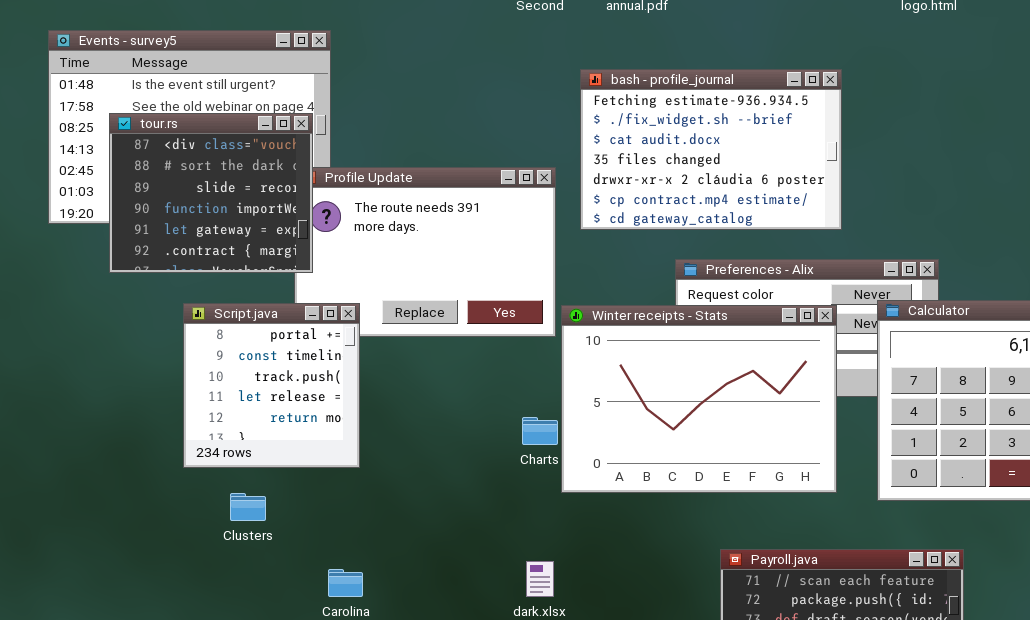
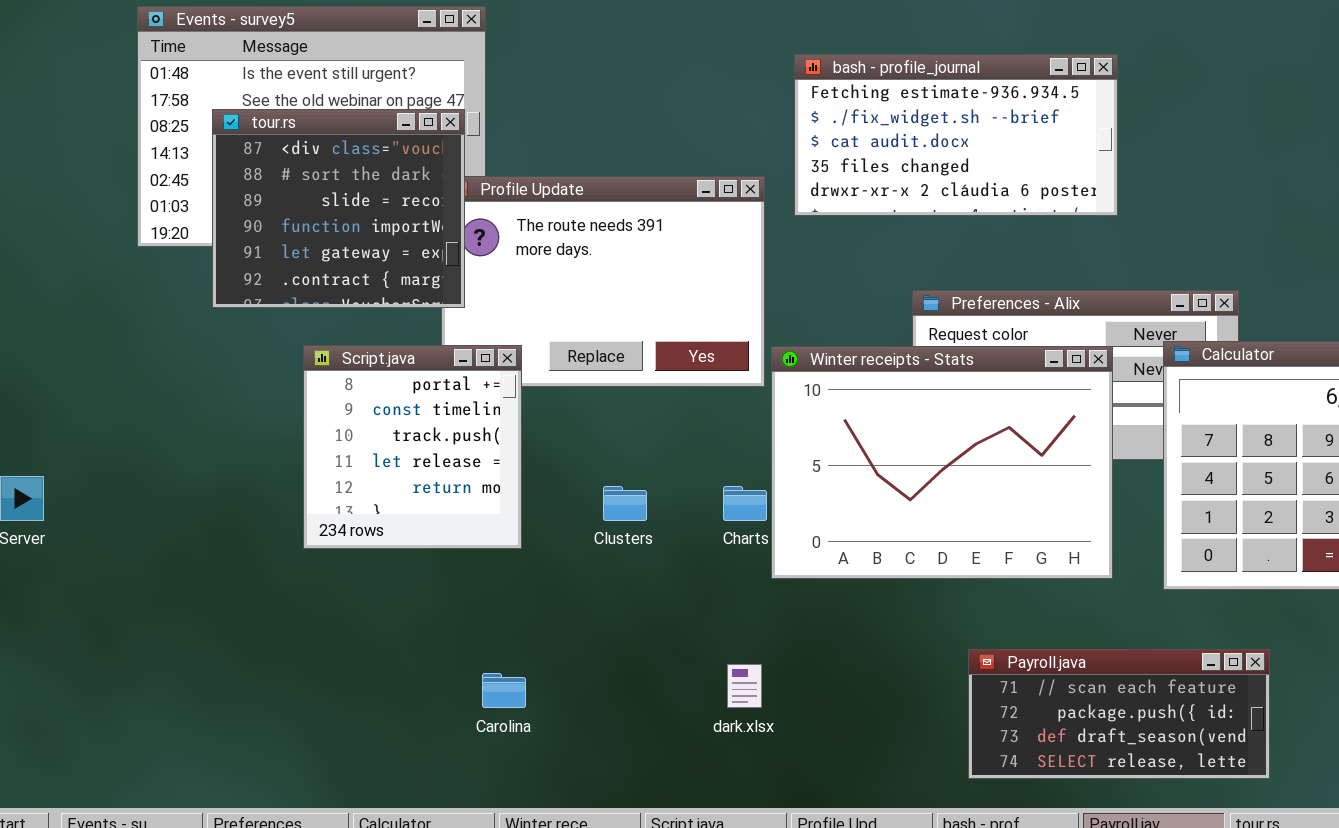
bash - profile_journal: [580,69,842,230] -> [794,54,1118,216], resized
Clusters: [230,493,266,521] -> [603,486,647,521], moved

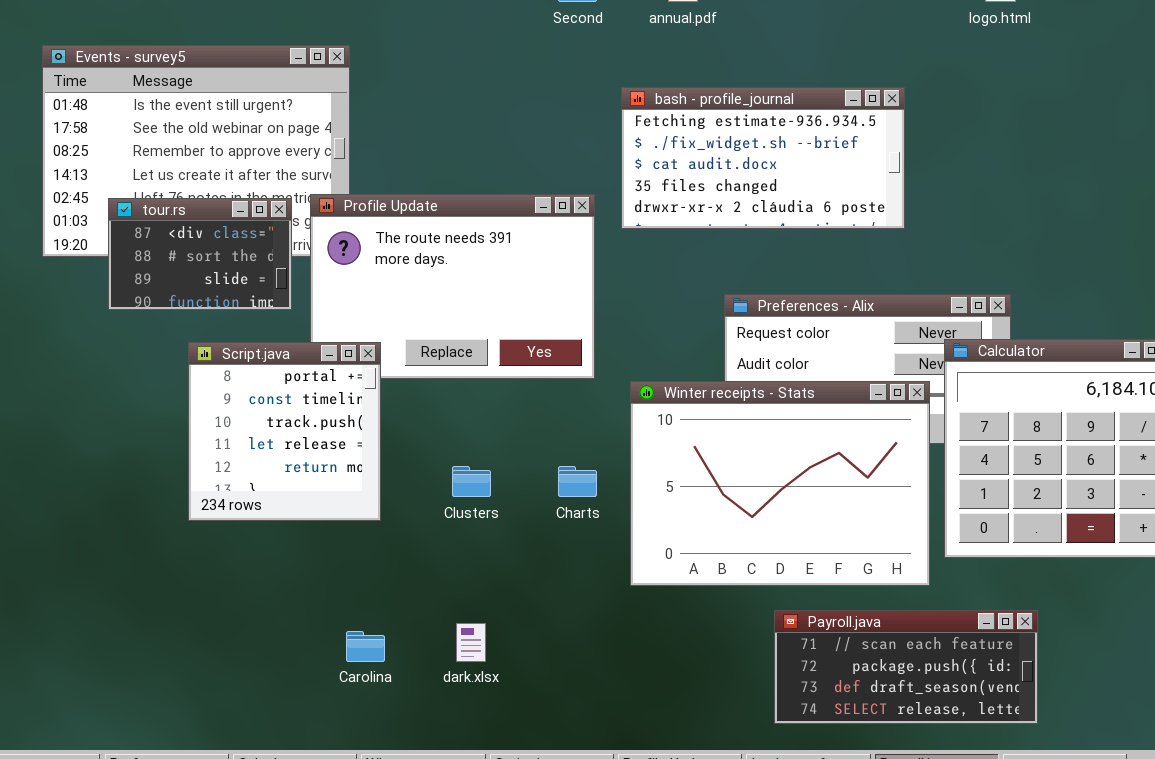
tour.rs: [212,109,465,308] -> [108,198,292,310], resized
Winter receipts - Stats: [771,346,1113,579] -> [630,381,930,586], moved
dark.xlsx: [727,664,762,708] -> [456,623,486,662], moved

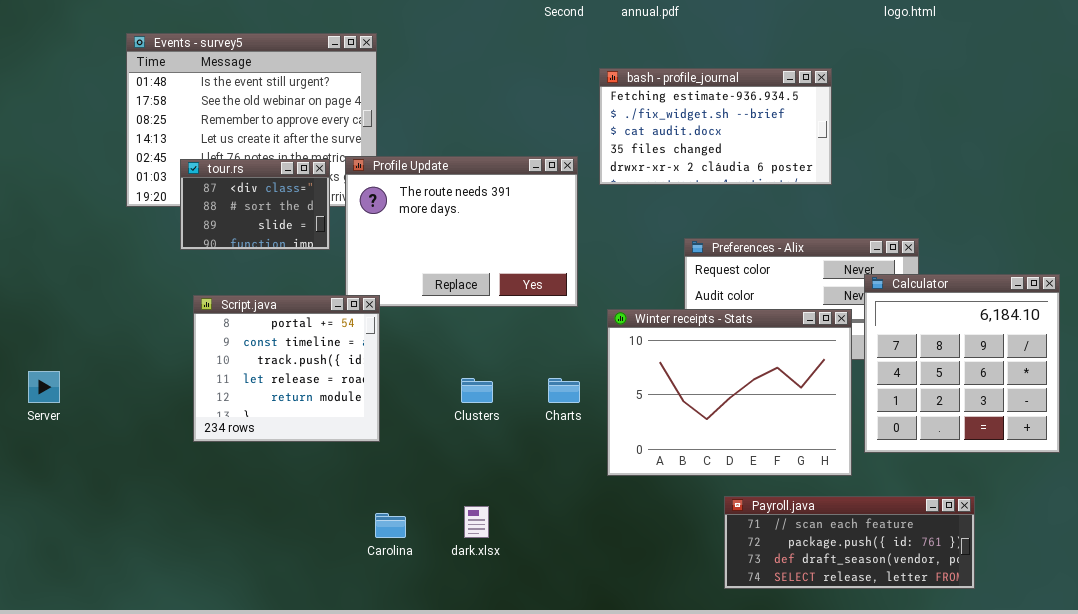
Script.java: [188,342,381,521] -> [193,295,380,442], moved, resized
Payroll.java: [774,610,1038,724] -> [724,496,975,589], resized

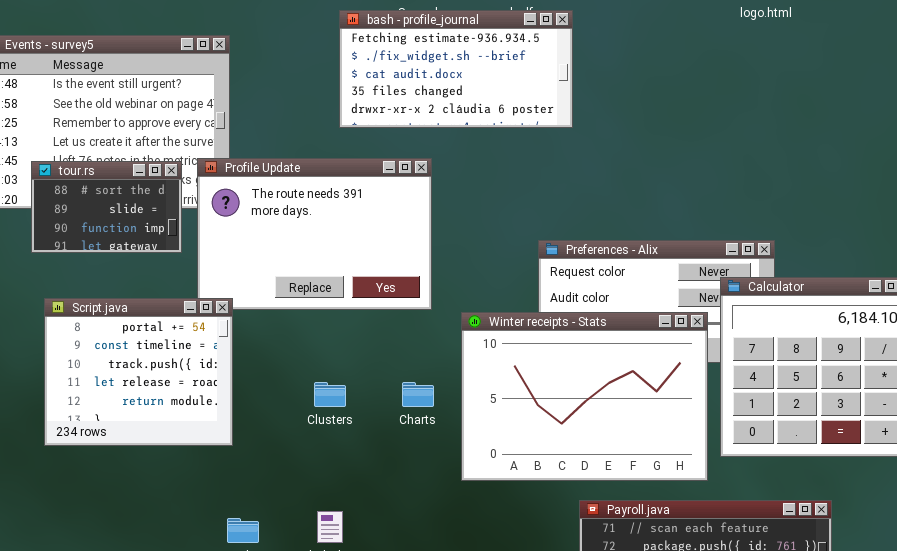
bash - profile_journal: [599,68,832,185] -> [339,10,573,128], moved
tour.rs: [180,159,330,250] -> [31,161,182,253], scrolled down 1 row

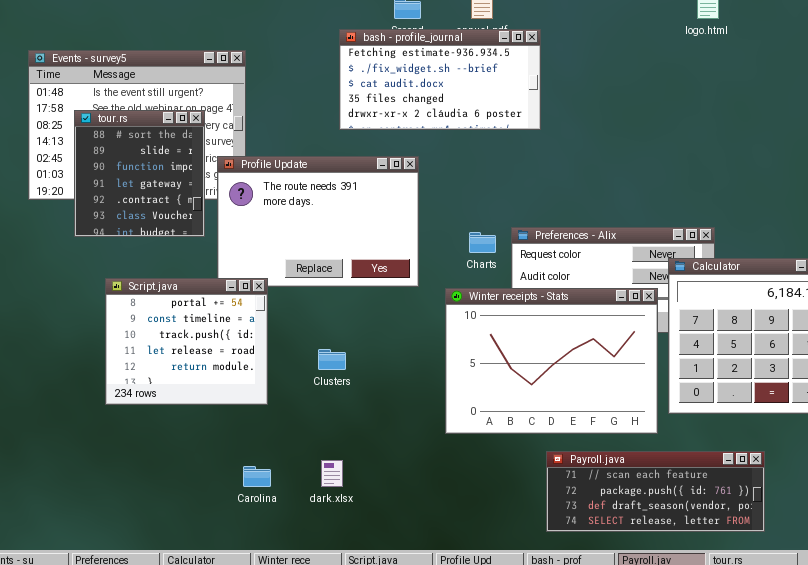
tour.rs: [31,161,182,253] -> [74,110,205,237], resized
Script.java: [44,298,233,446] -> [105,278,268,405], moved
Charts: [402,382,434,407] -> [469,232,496,253], moved

